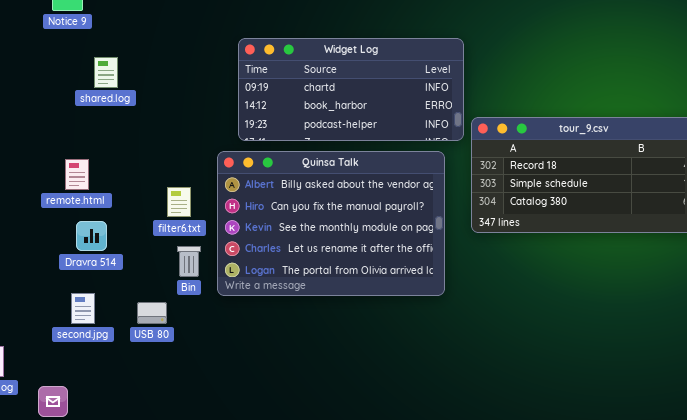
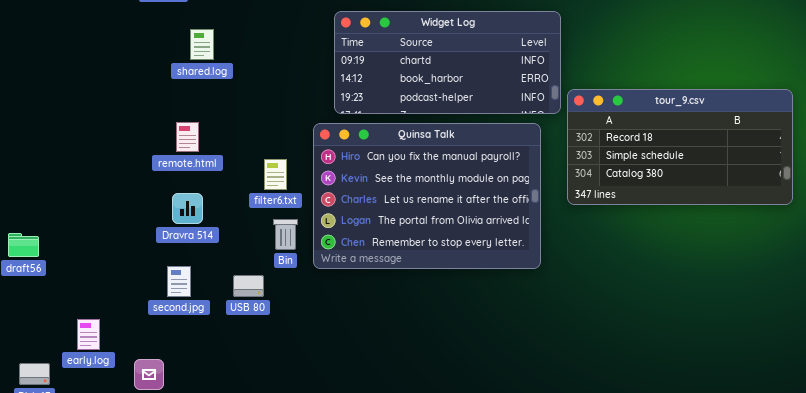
Quinsa Talk: [217,151,445,296] -> [313,123,541,269], scrolled down 1 row
remote.html: [65,159,89,190] -> [176,122,199,152], moved

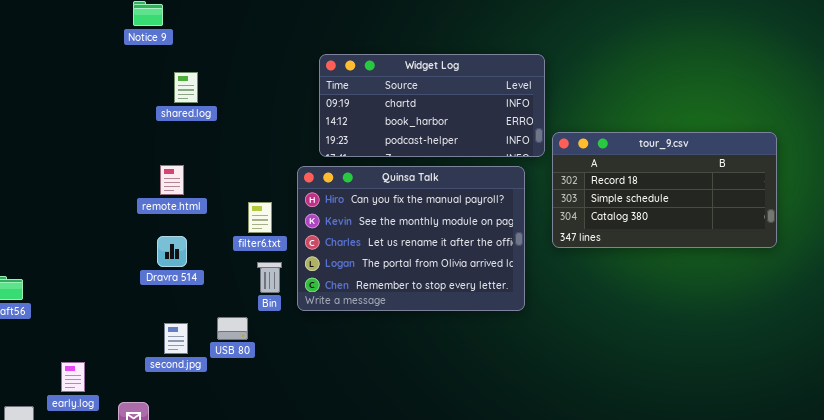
second.jpg: [167,266,191,297] -> [164,323,188,354], moved

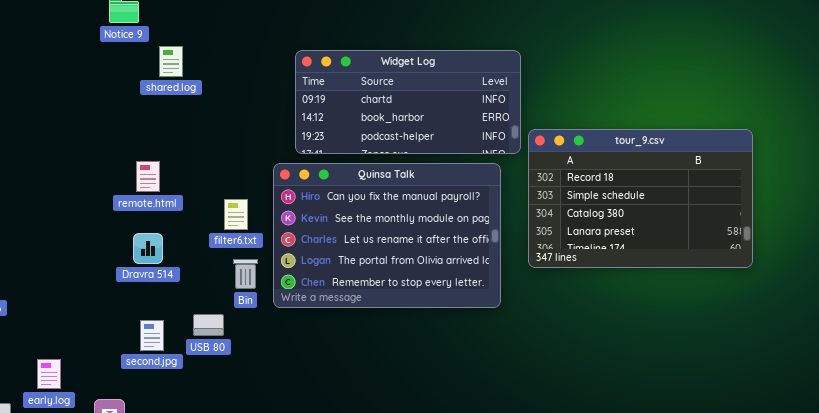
shared.log: [174,72,198,103] -> [159,46,183,77], moved
tour_9.csv: [552,132,777,248] -> [528,129,753,268], resized

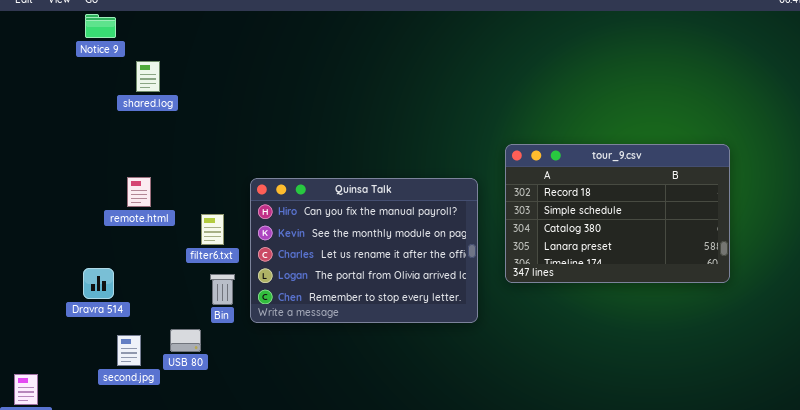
Widget Log: [295,50,521,154] -> none, closed
remote.html: [136,161,160,192] -> [127,177,151,207], moved
Dravra 514: [133,233,163,264] -> [83,268,114,299], moved

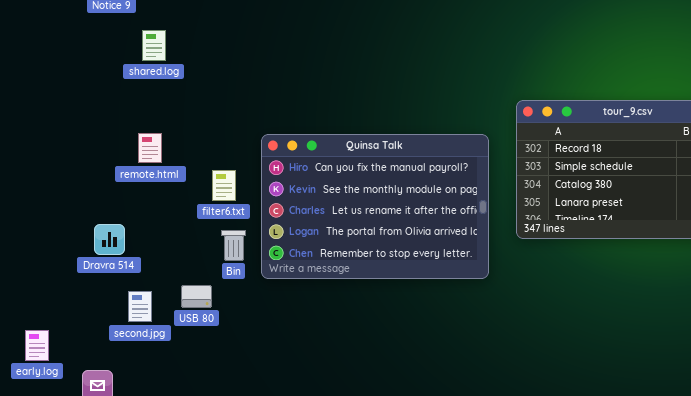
shared.log: [136,61,160,92] -> [142,30,166,61], moved

